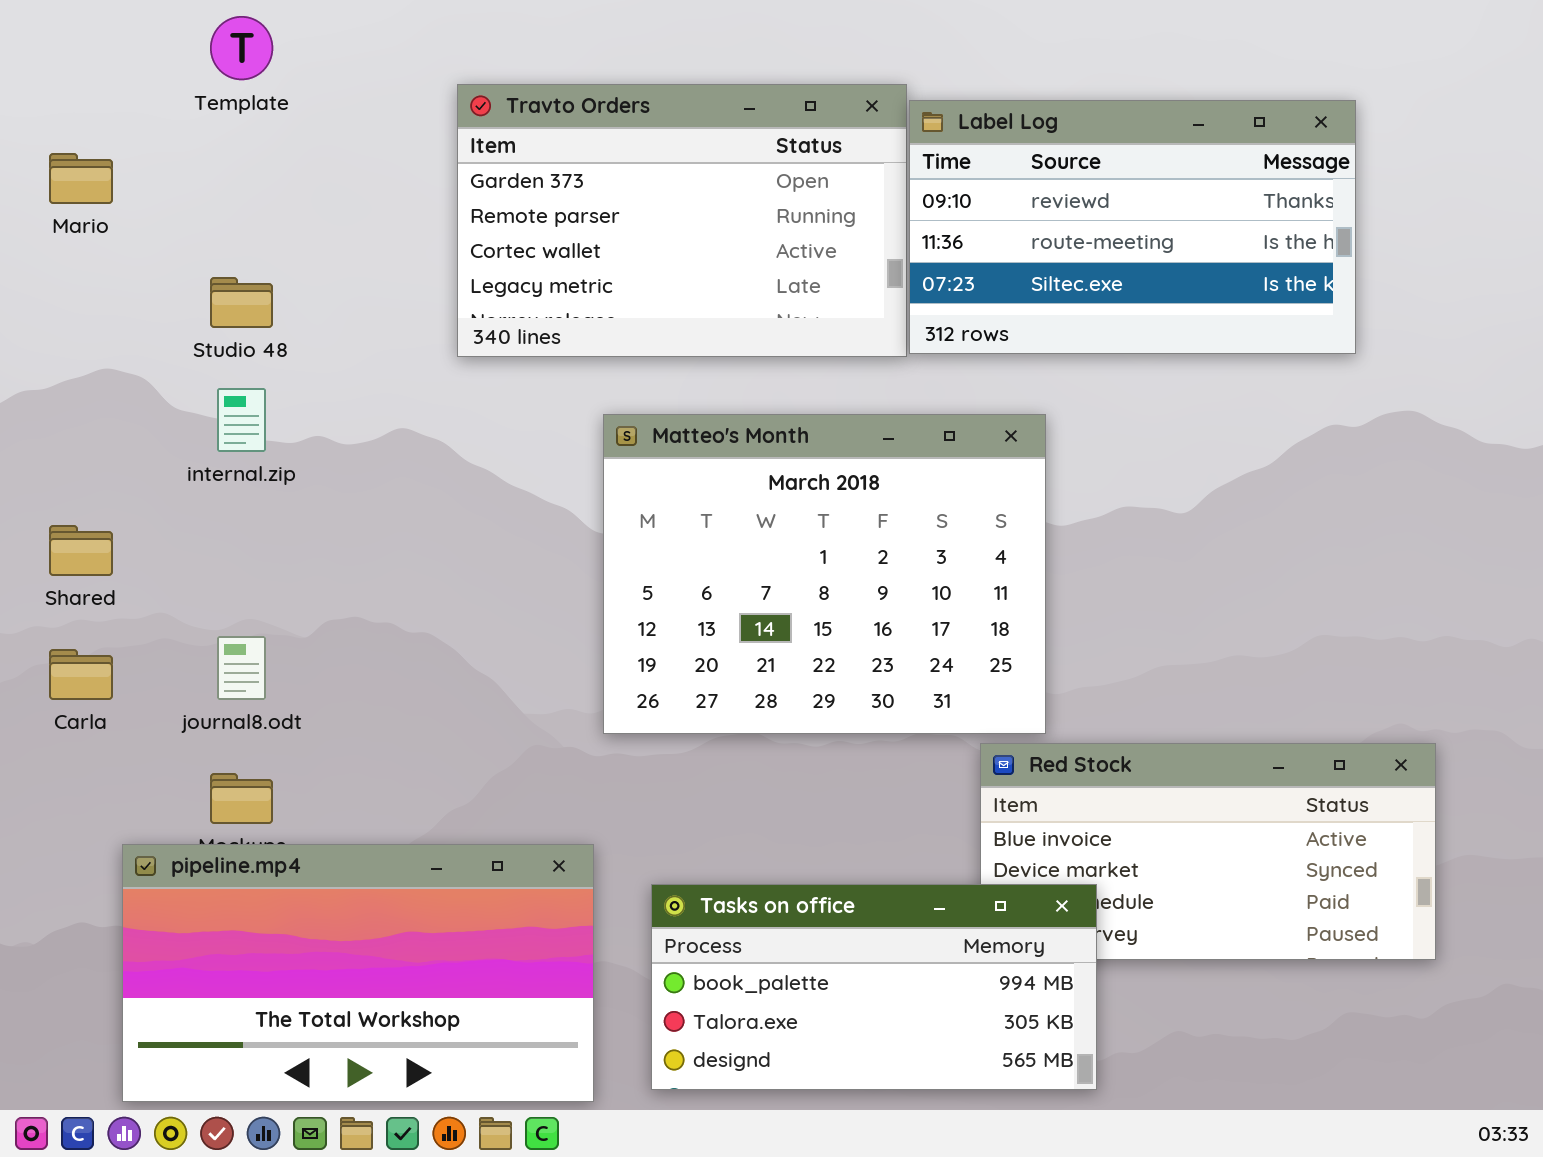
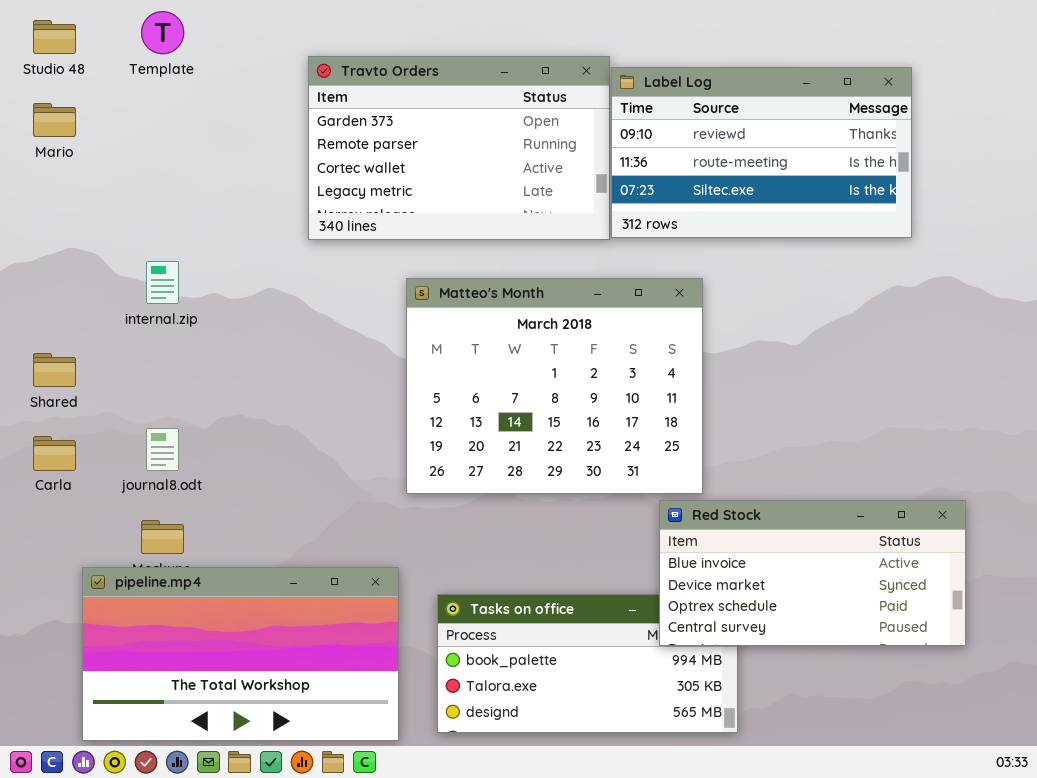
Studio 48: [210,277,273,328] -> [33,20,76,54], moved
Red Stock: [980,743,1436,960] -> [659,500,966,646], raised

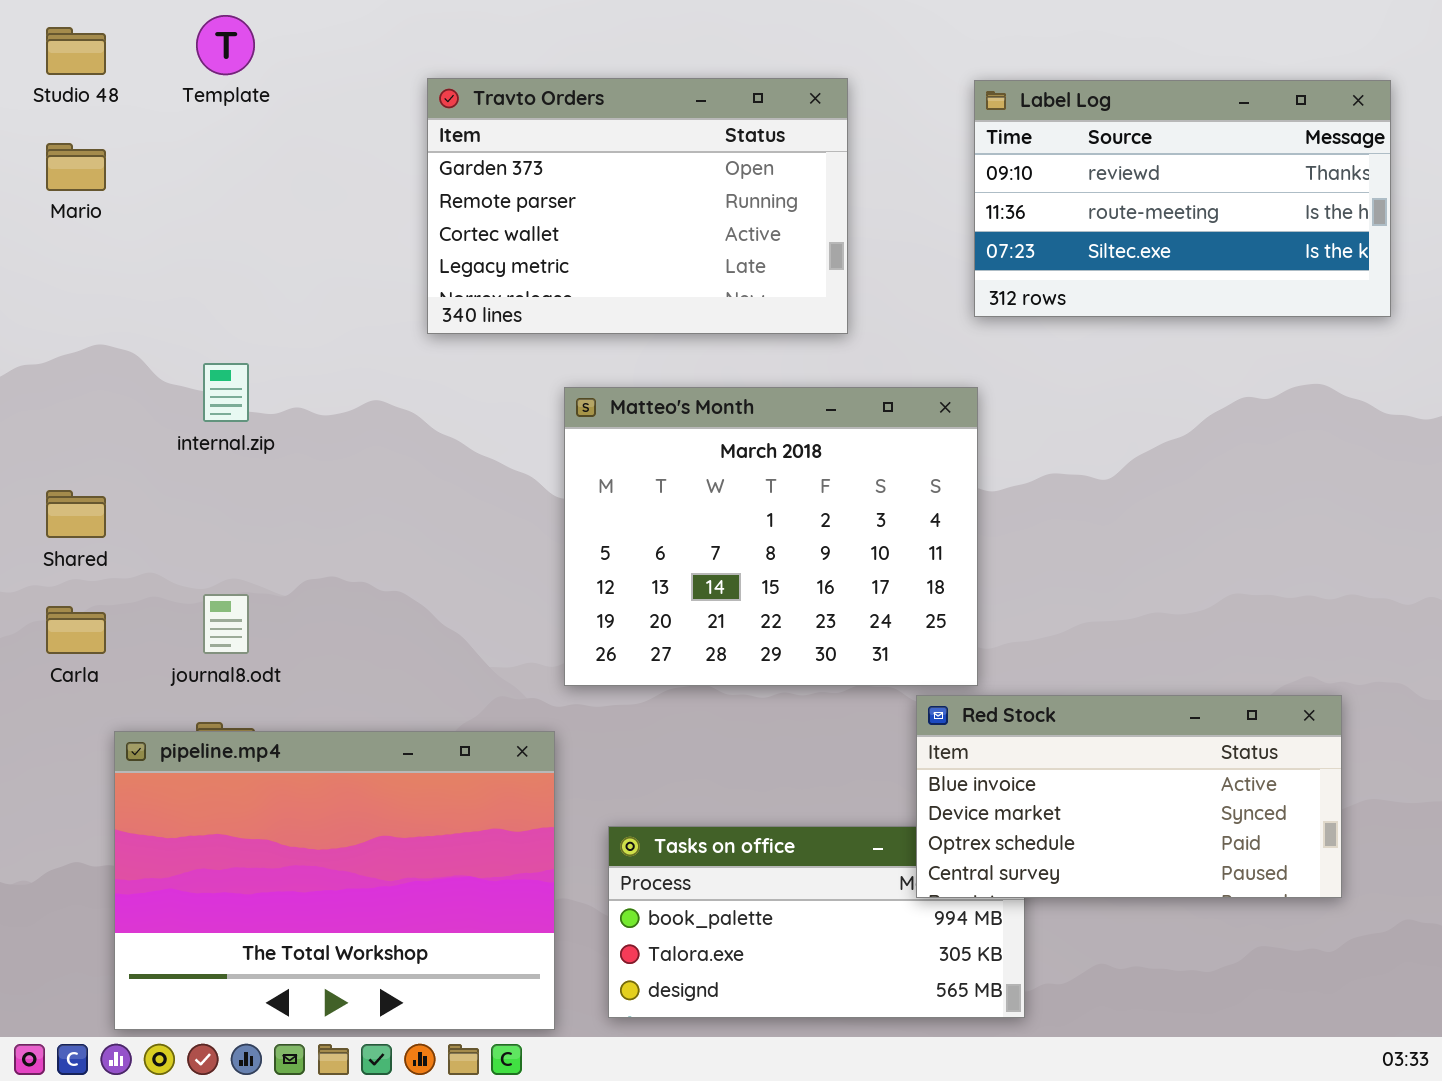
Label Log: [611,67,912,238] -> [974,80,1391,317], moved
pipeline.mp4: [82,567,399,741] -> [114,731,555,1030], resized

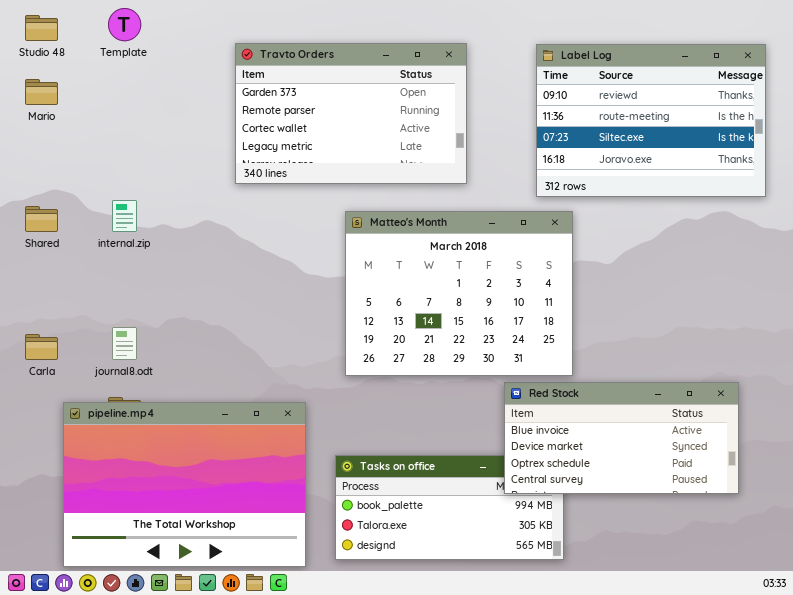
Label Log: [974,80,1391,317] -> [536,44,766,197], resized
Matteo's Month: [564,387,978,686] -> [345,211,573,376], moved
Shared: [46,490,106,538] -> [25,206,58,232], moved

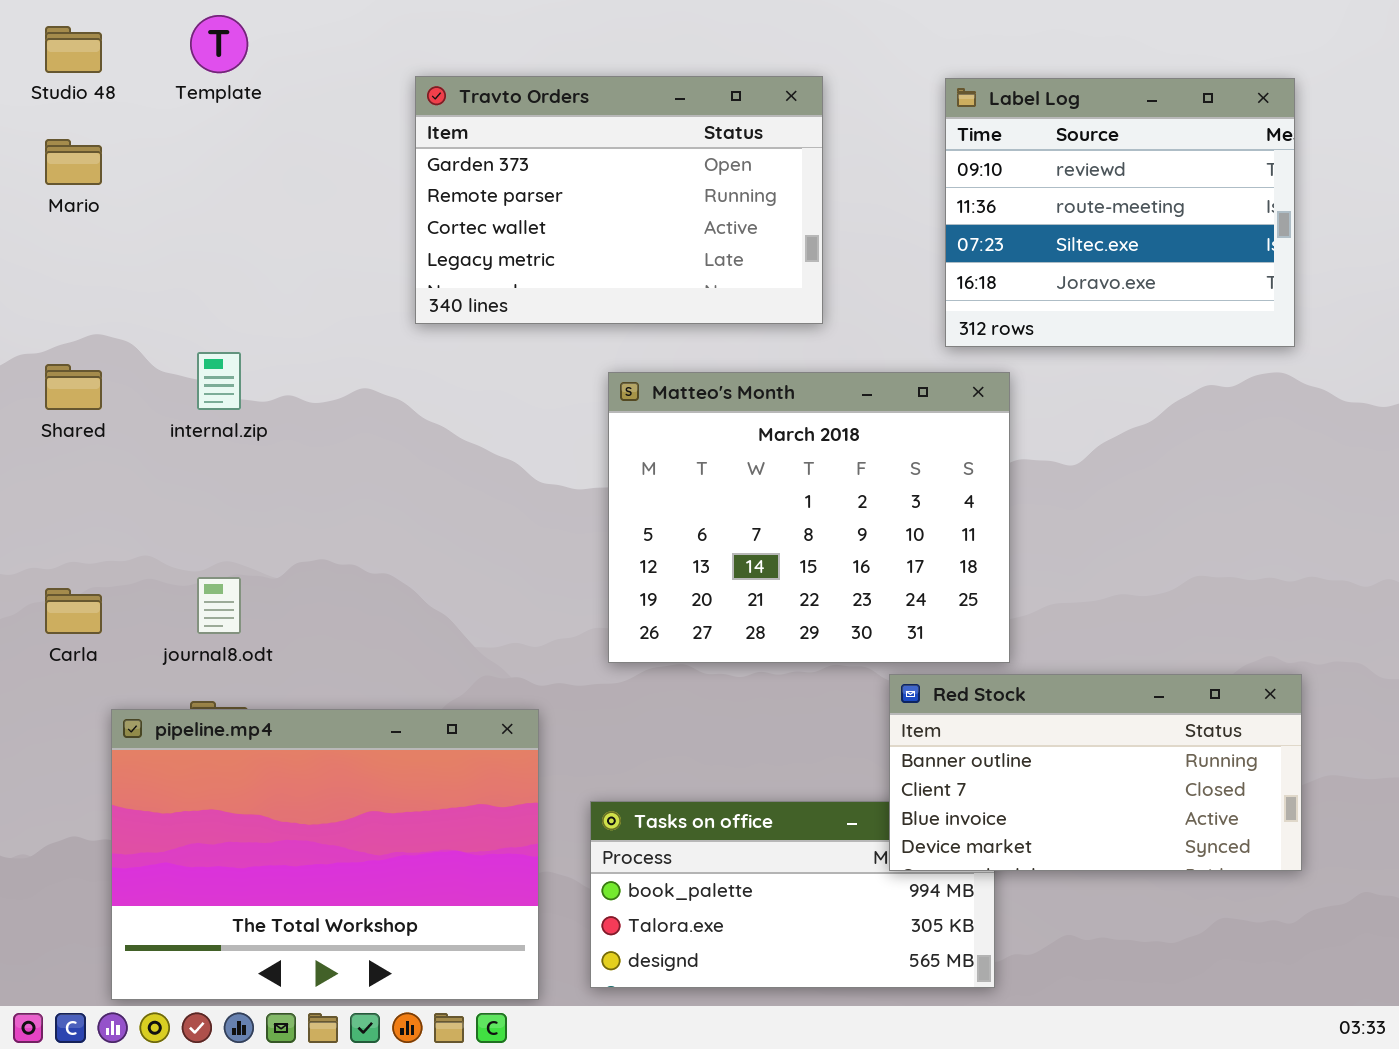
Label Log: [536,44,766,197] -> [945,78,1295,347], resized
Red Stock: [504,382,739,494] -> [889,674,1302,871], scrolled up 2 rows

